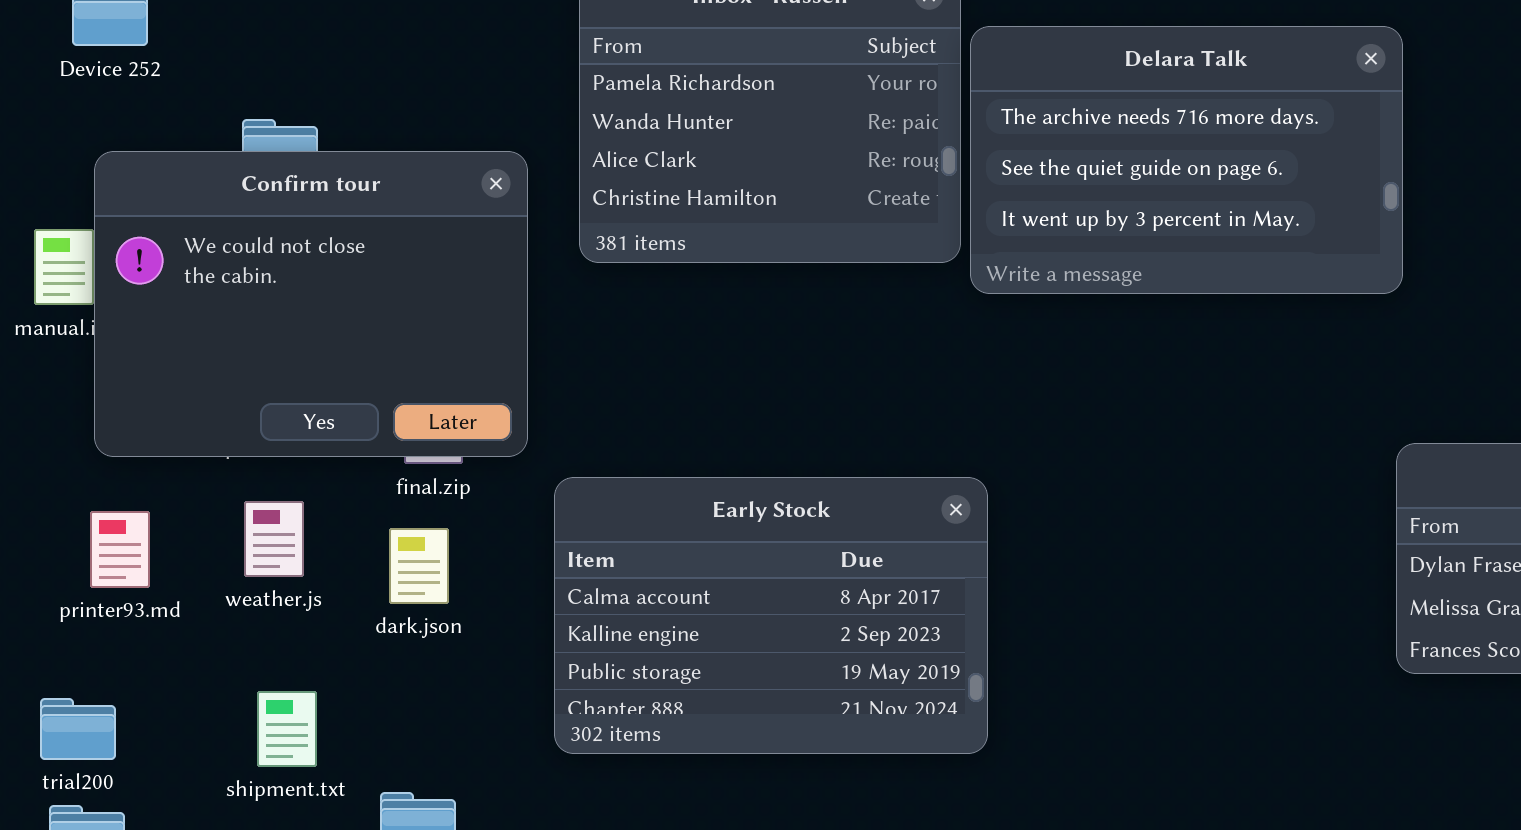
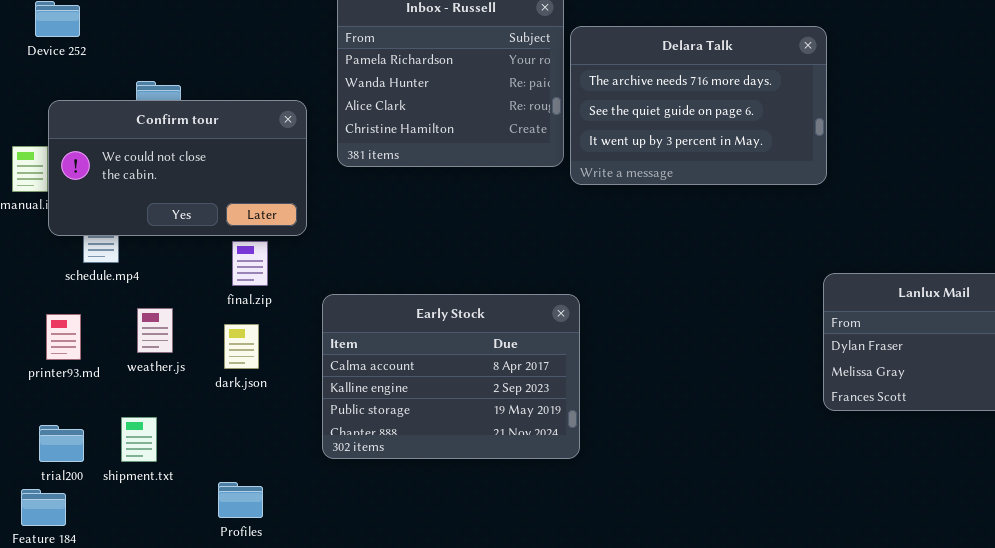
Confirm tour: [94,151,528,457] -> [48,100,307,236], resized
shipment.txt: [257,691,317,767] -> [121,417,157,462], moved
trial200: [40,698,116,760] -> [39,425,84,462], moved

